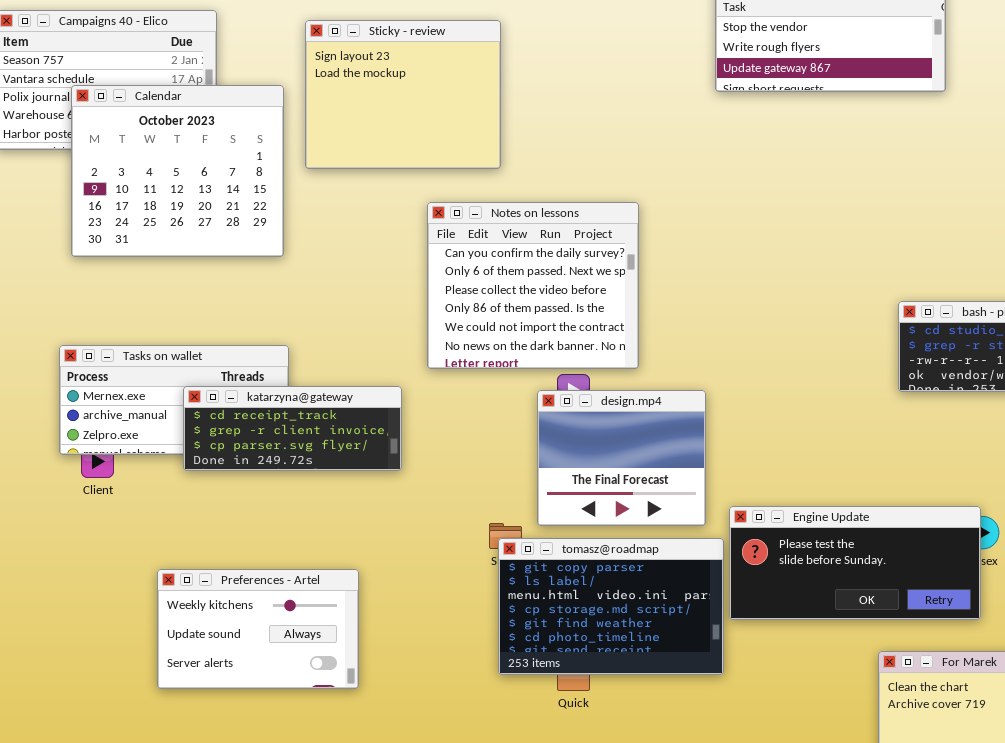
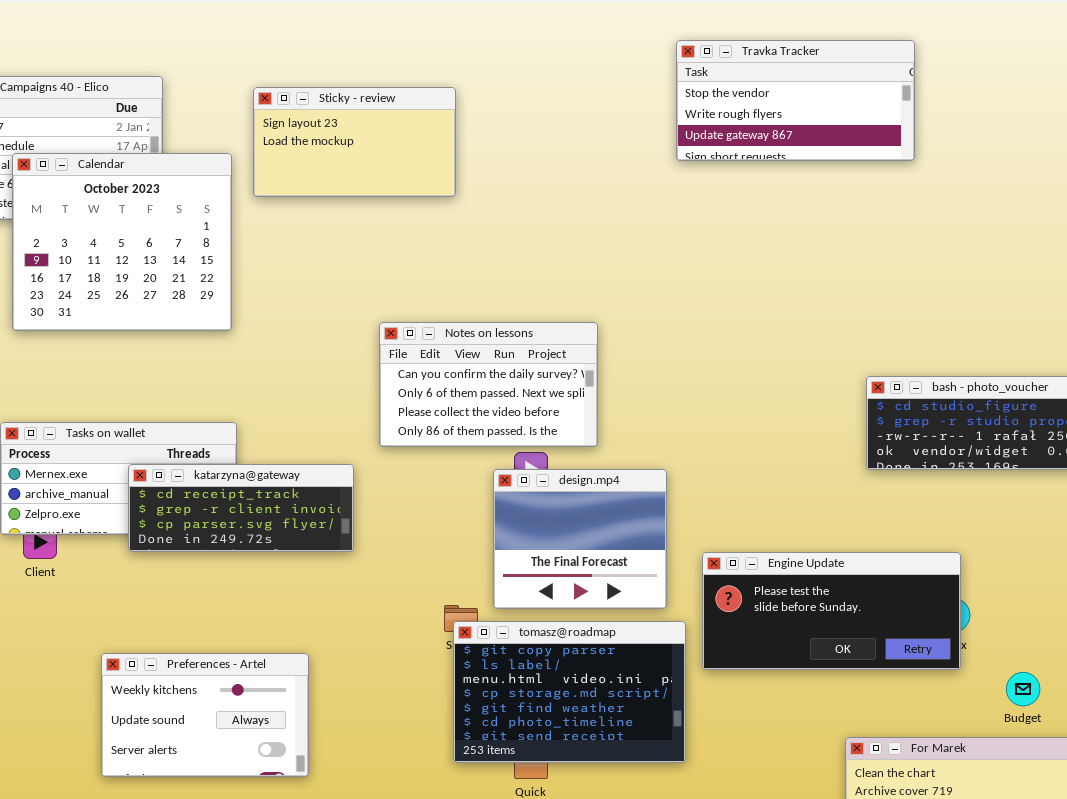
Sticky - review: [305,20,501,169] -> [253,87,456,197], resized
Notes on lessons: [427,202,639,369] -> [379,322,598,447], resized
Engine Update: [729,506,981,620] -> [702,552,961,670], moved

